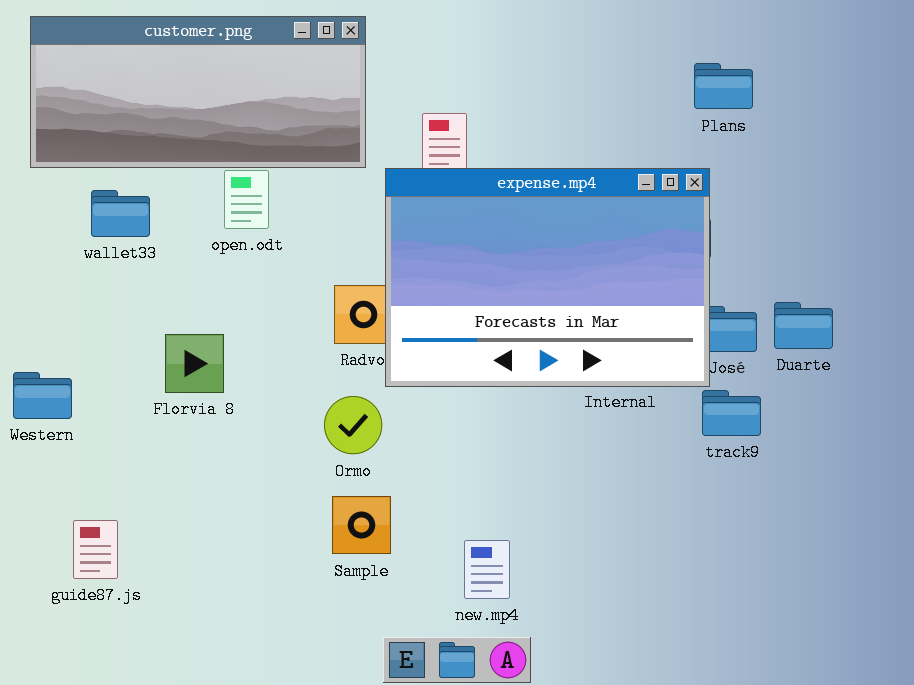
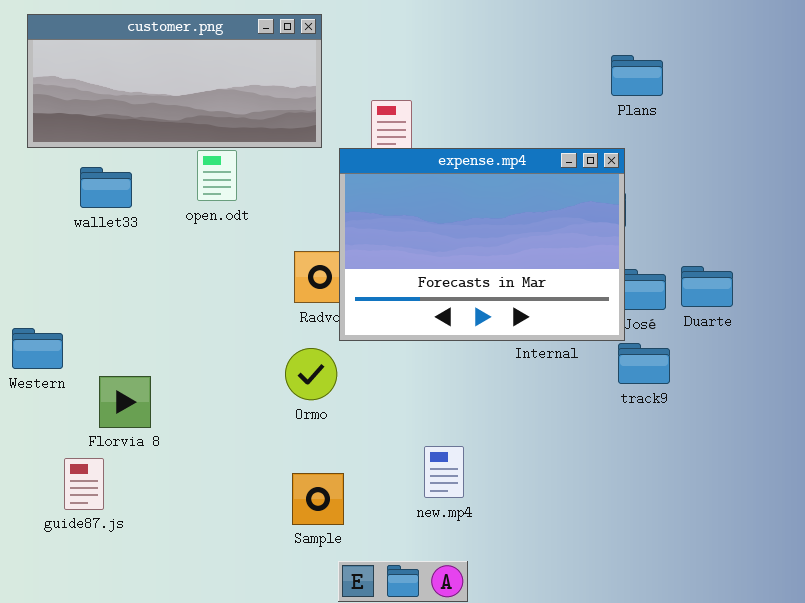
Florvia 8: [165,334,224,393] -> [99,376,151,428], moved
Sample: [332,496,391,554] -> [292,473,344,525], moved
new.mp4: [464,540,510,599] -> [424,446,464,498], moved

